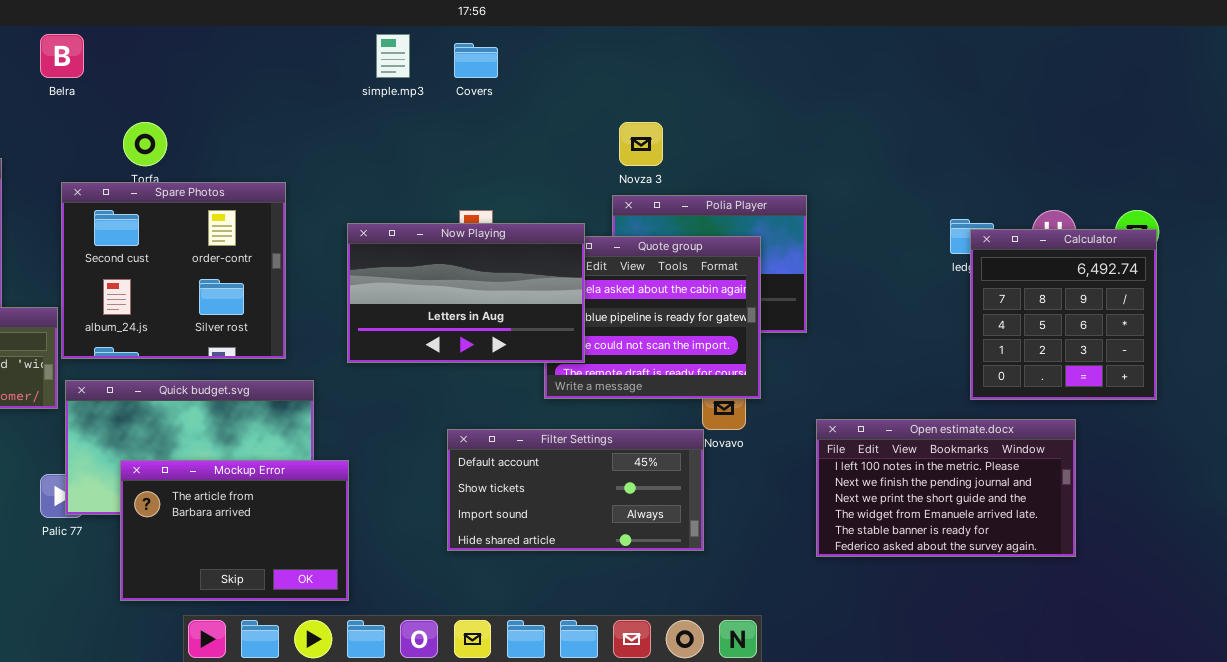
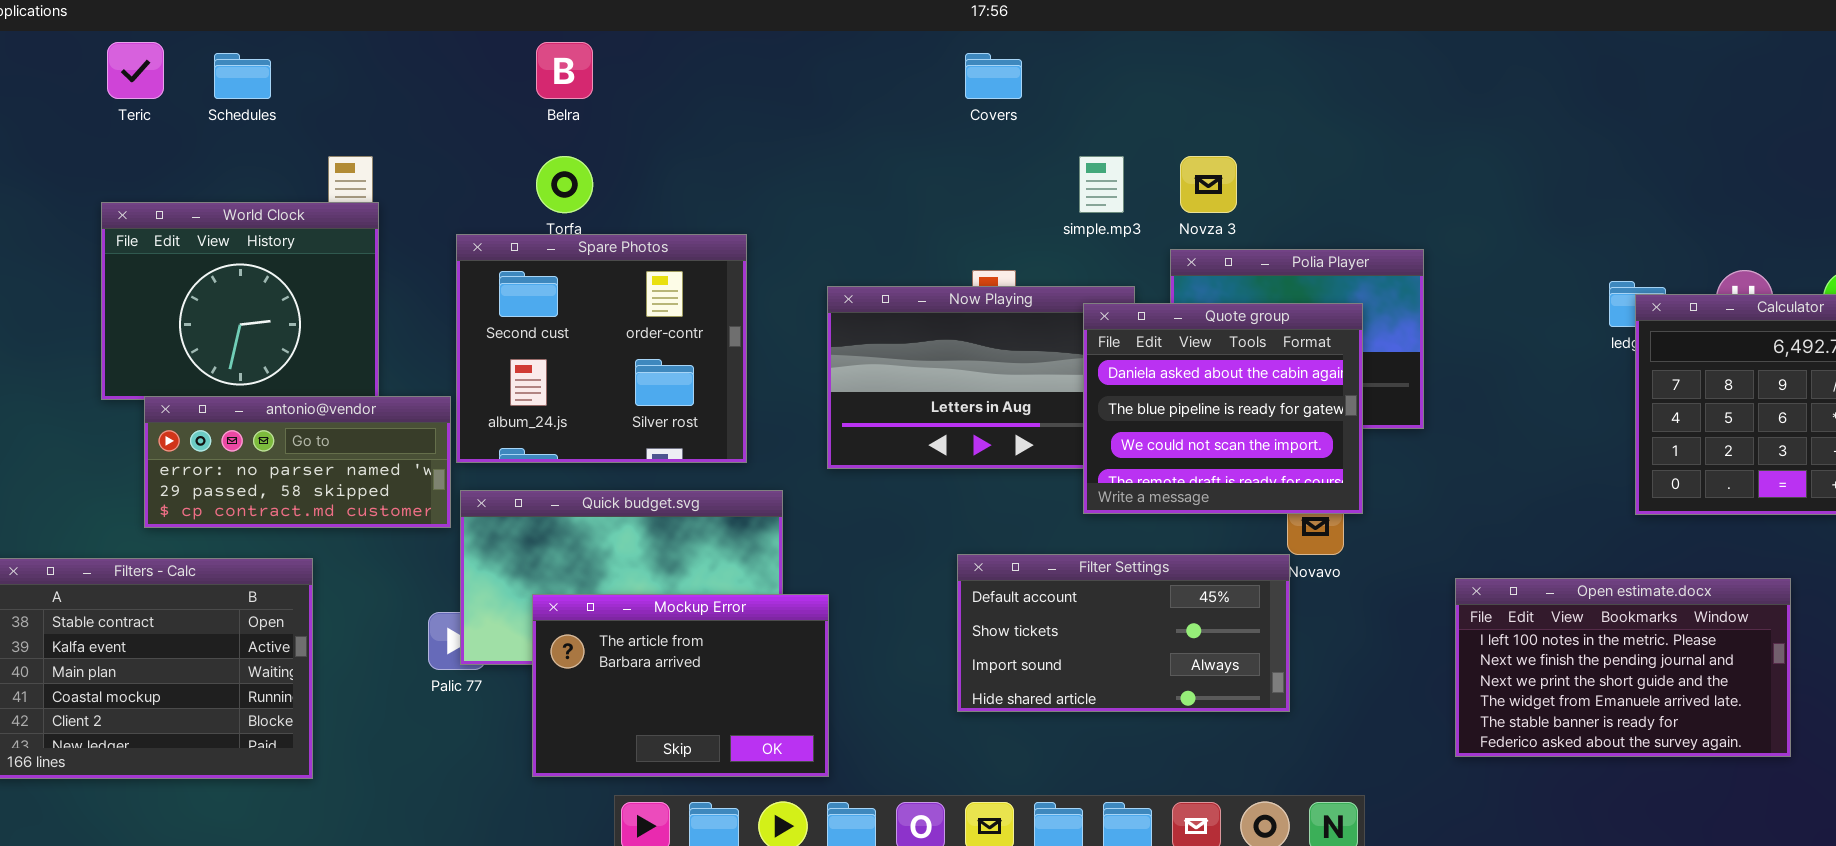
Belra: [40,34,84,78] -> [536,42,593,99], moved
simple.mp3: [376,34,410,78] -> [1079,156,1124,213], moved
Quote group: [544,236,761,399] -> [1083,303,1363,514], raised
Open estimate.docx: [816,419,1076,557] -> [1455,578,1791,757], moved

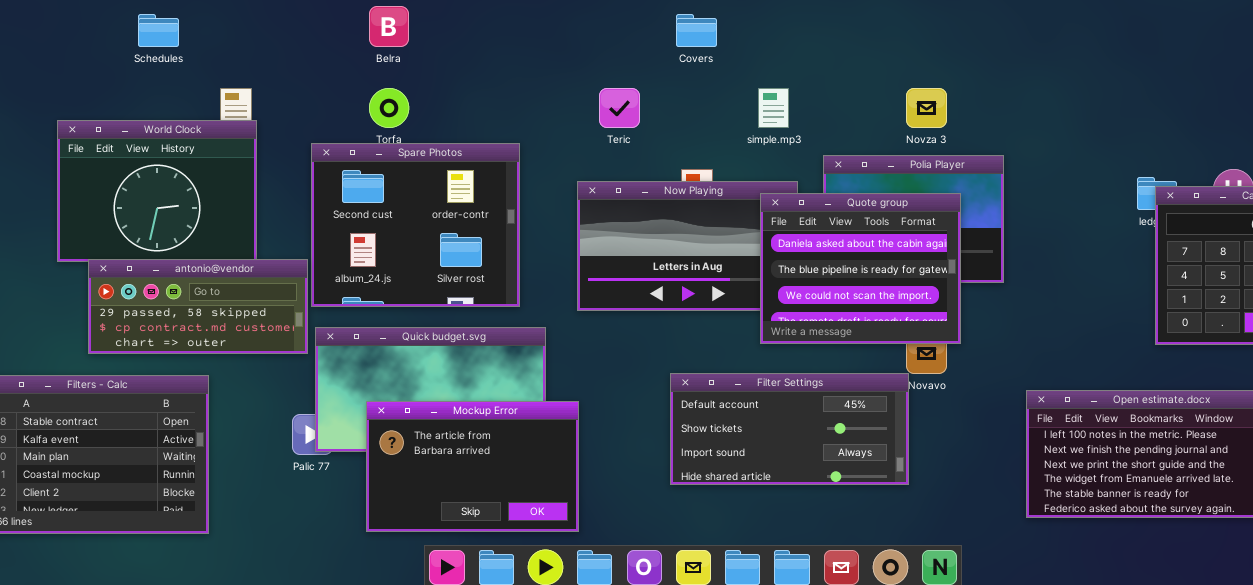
Teric: [107,42,164,99] -> [599,88,640,128], moved
Novza 3: [1180,156,1237,213] -> [906,88,947,128], moved
antonio@vendor: [144,396,451,528] -> [88,259,308,354], scrolled down 1 row

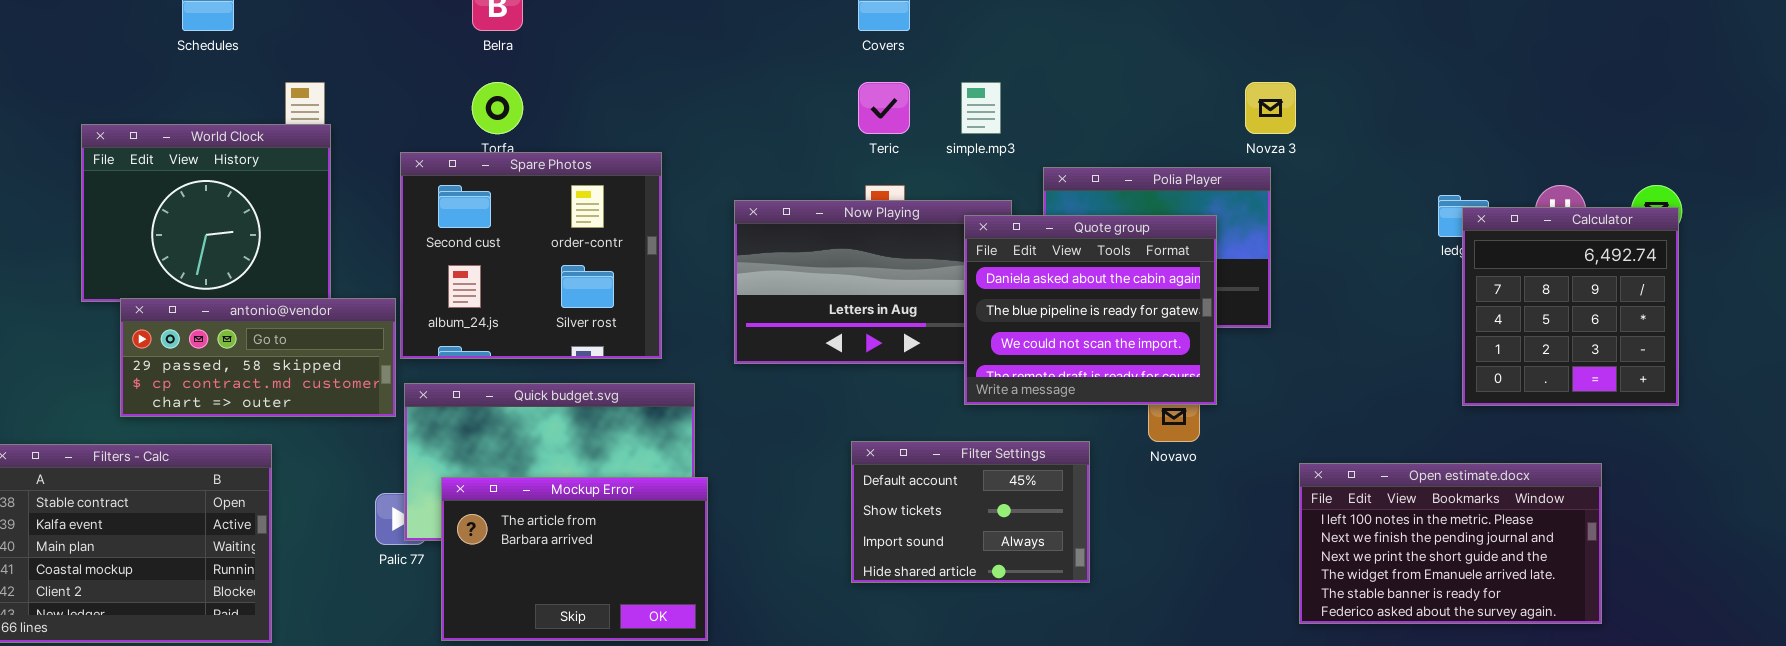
Teric: [599,88,640,128] -> [858,82,910,134], moved
Novza 3: [906,88,947,128] -> [1245,82,1296,134], moved
Filter Settings: [670,373,909,485] -> [851,441,1090,583], resized
Mockup Error: [366,401,579,532] -> [441,477,708,641], moved

